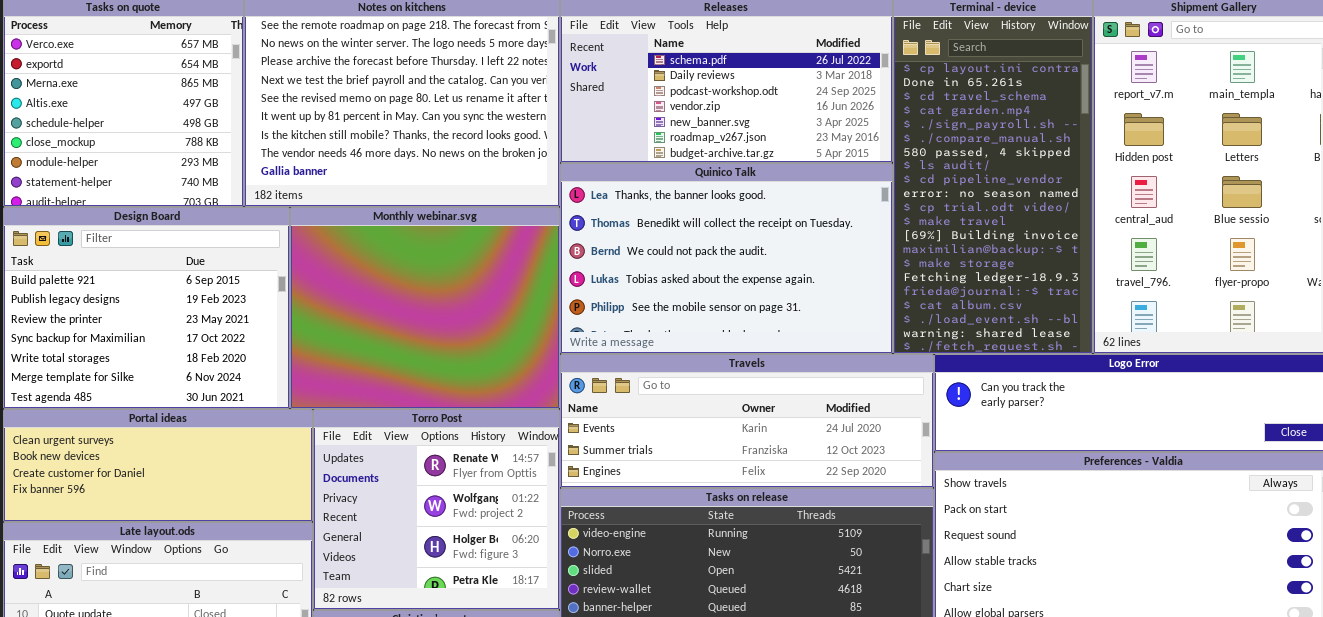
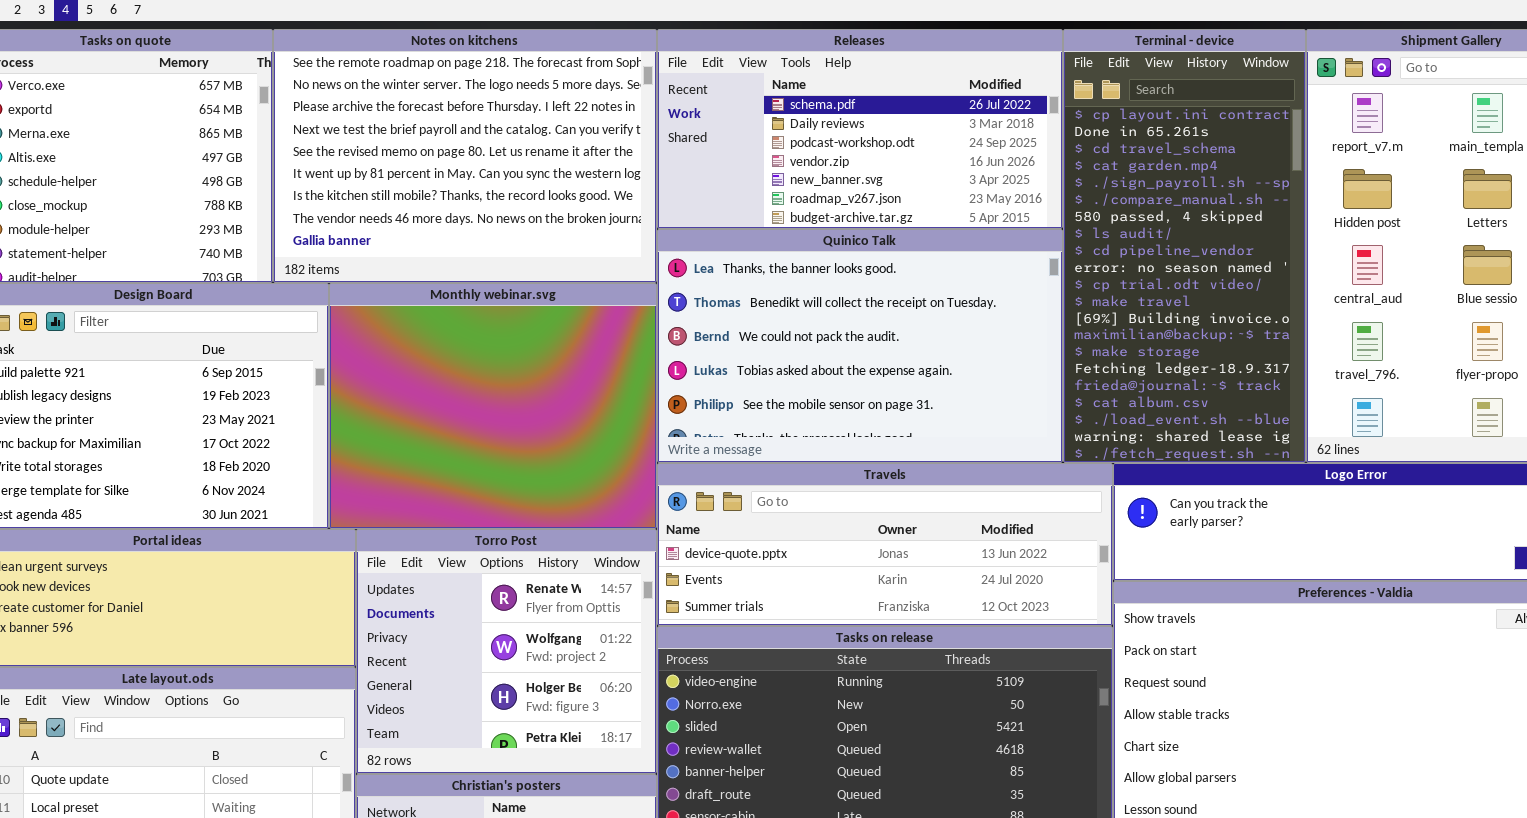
Travels: [560,354,934,488] -> [657,463,1113,626], scrolled up 1 row

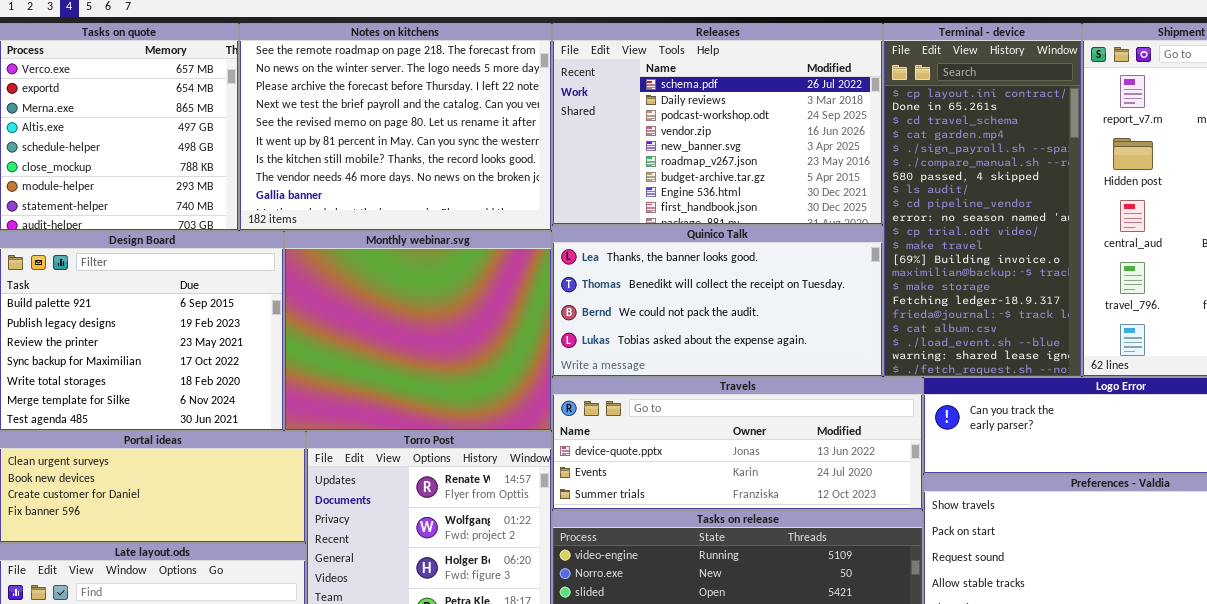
Releases: [657,29,1063,229] -> [552,23,883,225], resized
Quinico Talk: [657,229,1063,463] -> [552,225,883,377], resized

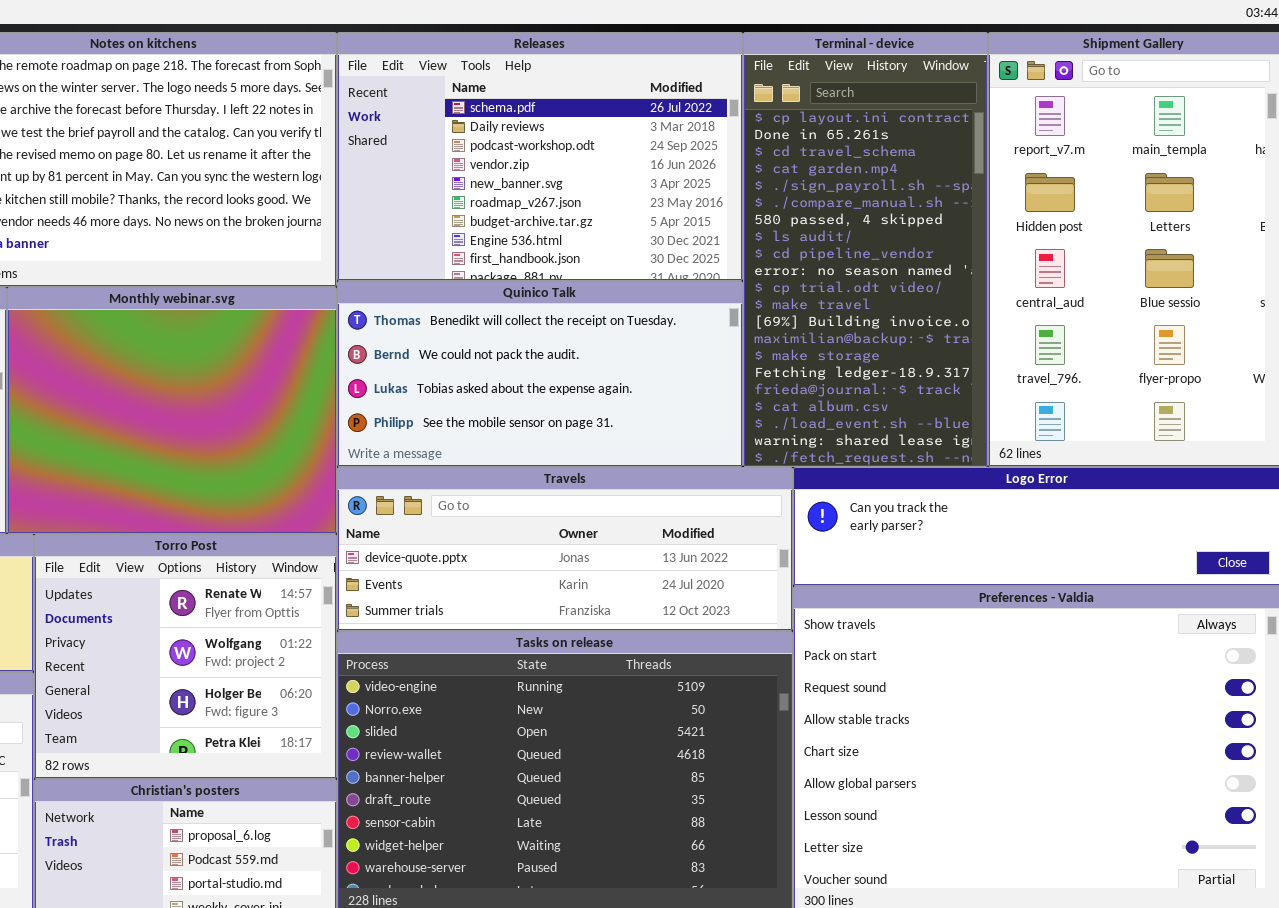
Quinico Talk: [552,225,883,377] -> [337,281,743,467], scrolled down 1 row

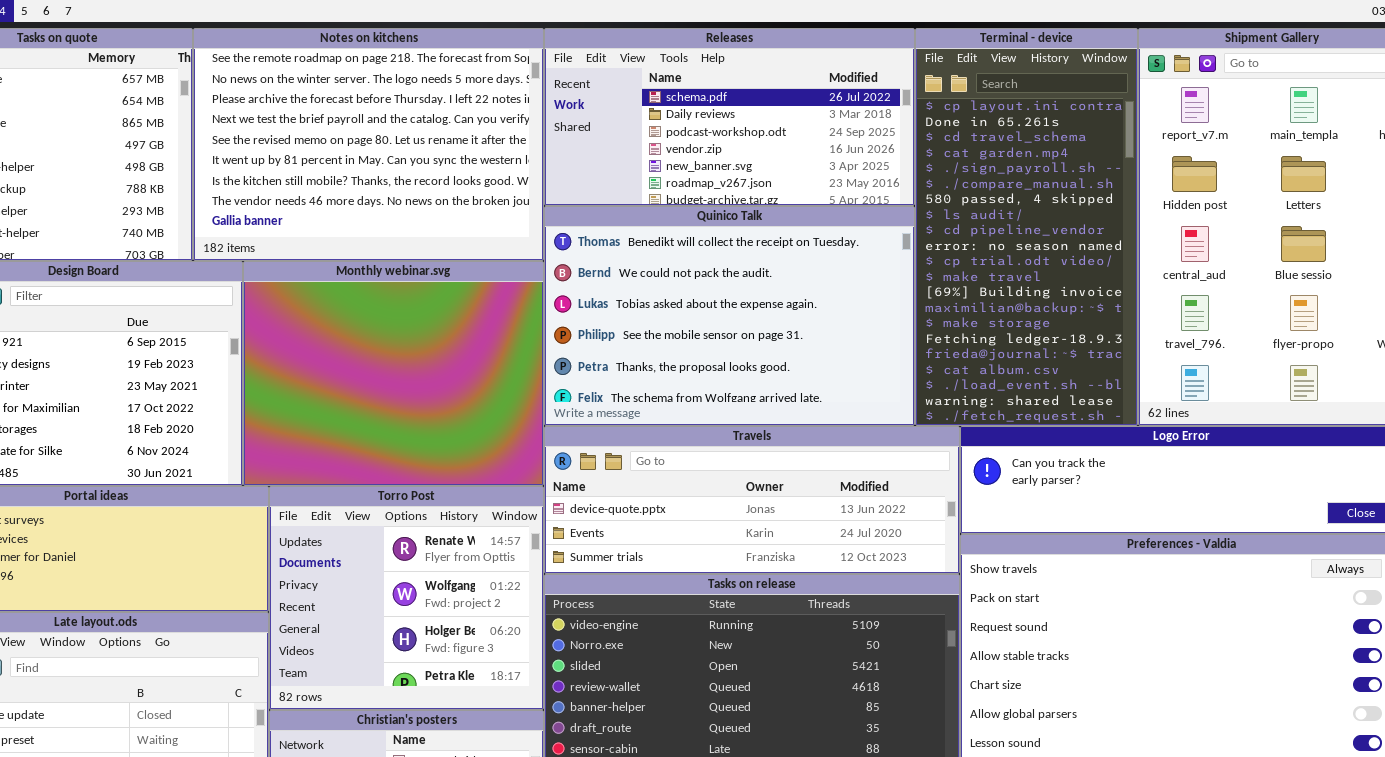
Releases: [337,32,743,281] -> [544,28,915,206], resized
Quinico Talk: [337,281,743,467] -> [544,206,915,426], resized

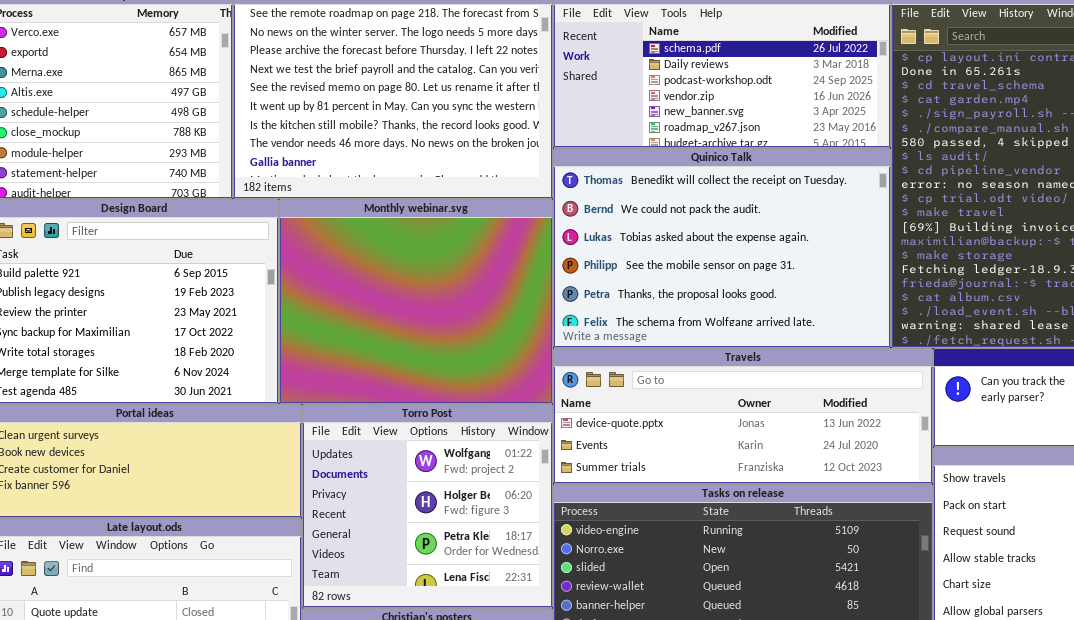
Torro Post: [269,486,544,710] -> [302,404,553,608], scrolled down 1 row

